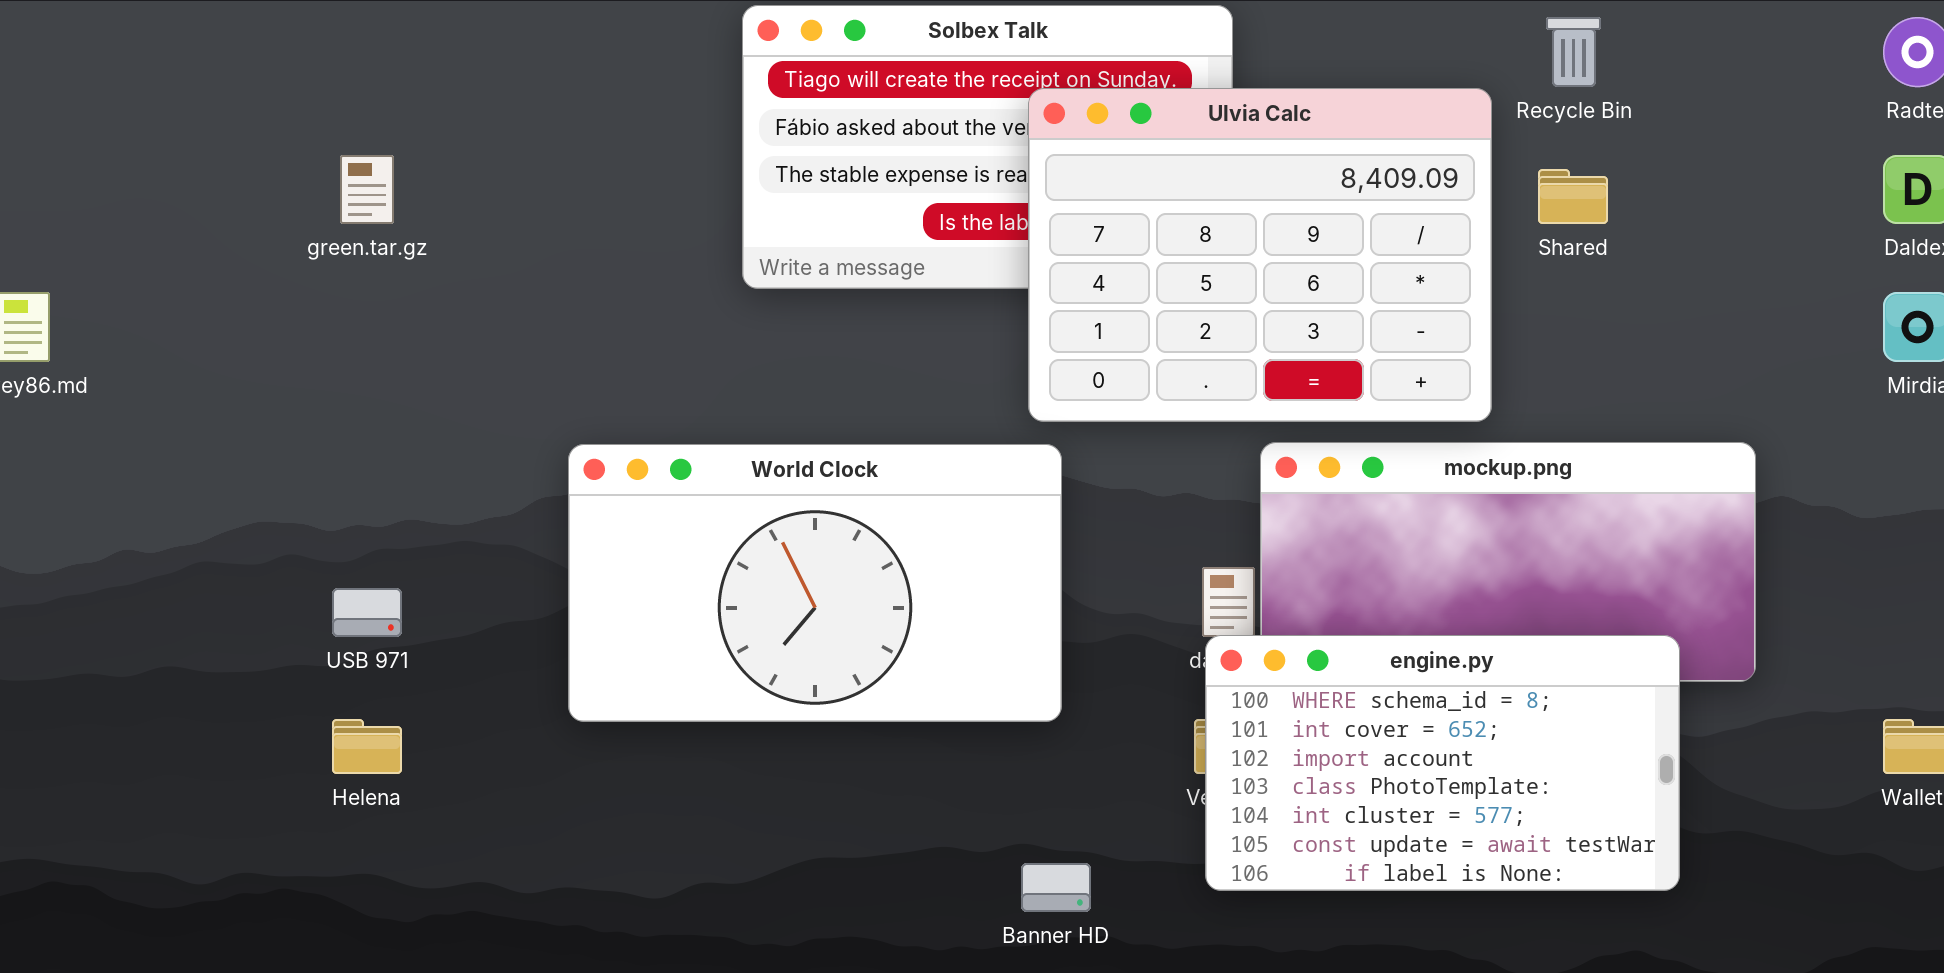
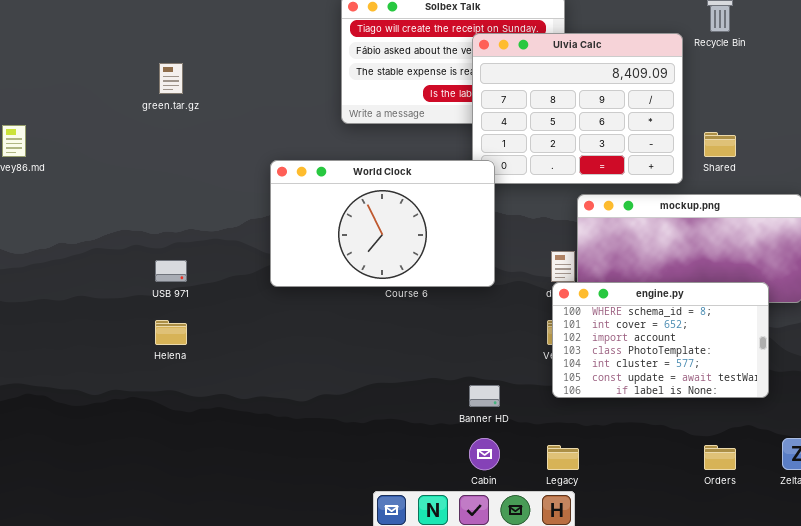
Shared: [1538,169,1608,224] -> [704,132,736,157], moved
World Clock: [568,444,1062,722] -> [270,160,495,287], moved

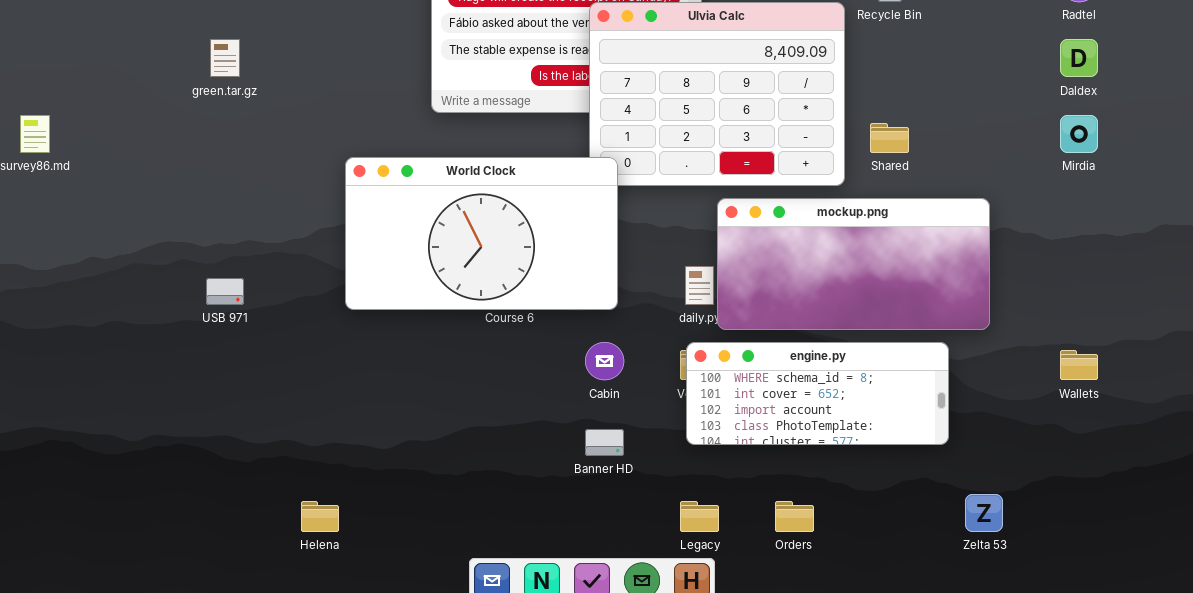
engine.py: [552,282,769,398] -> [686,342,949,445], resized
Helena: [155,320,187,345] -> [301,501,339,532], moved
Cabin: [469,438,500,470] -> [585,342,624,380], moved
Orders: [704,445,736,470] -> [775,501,814,532], moved

